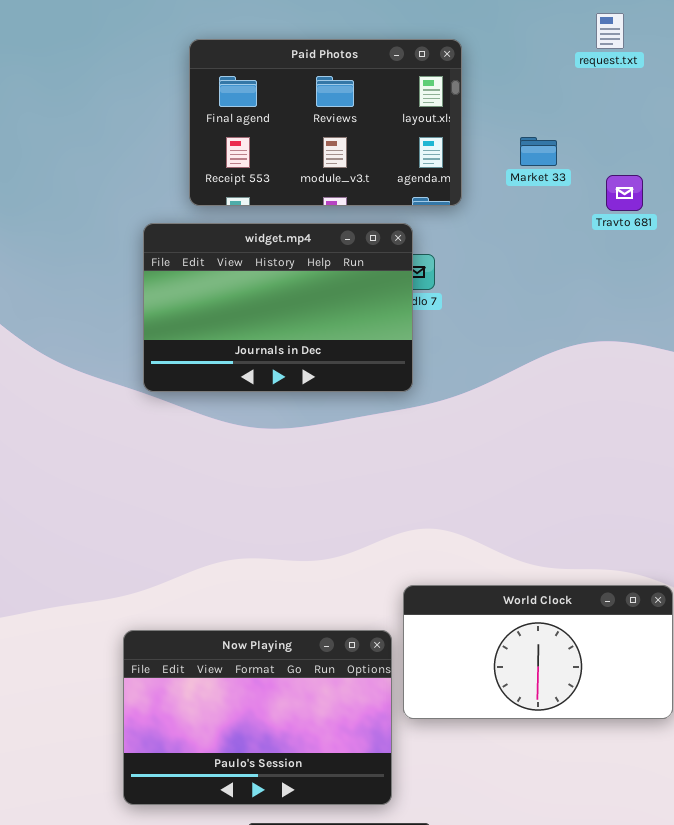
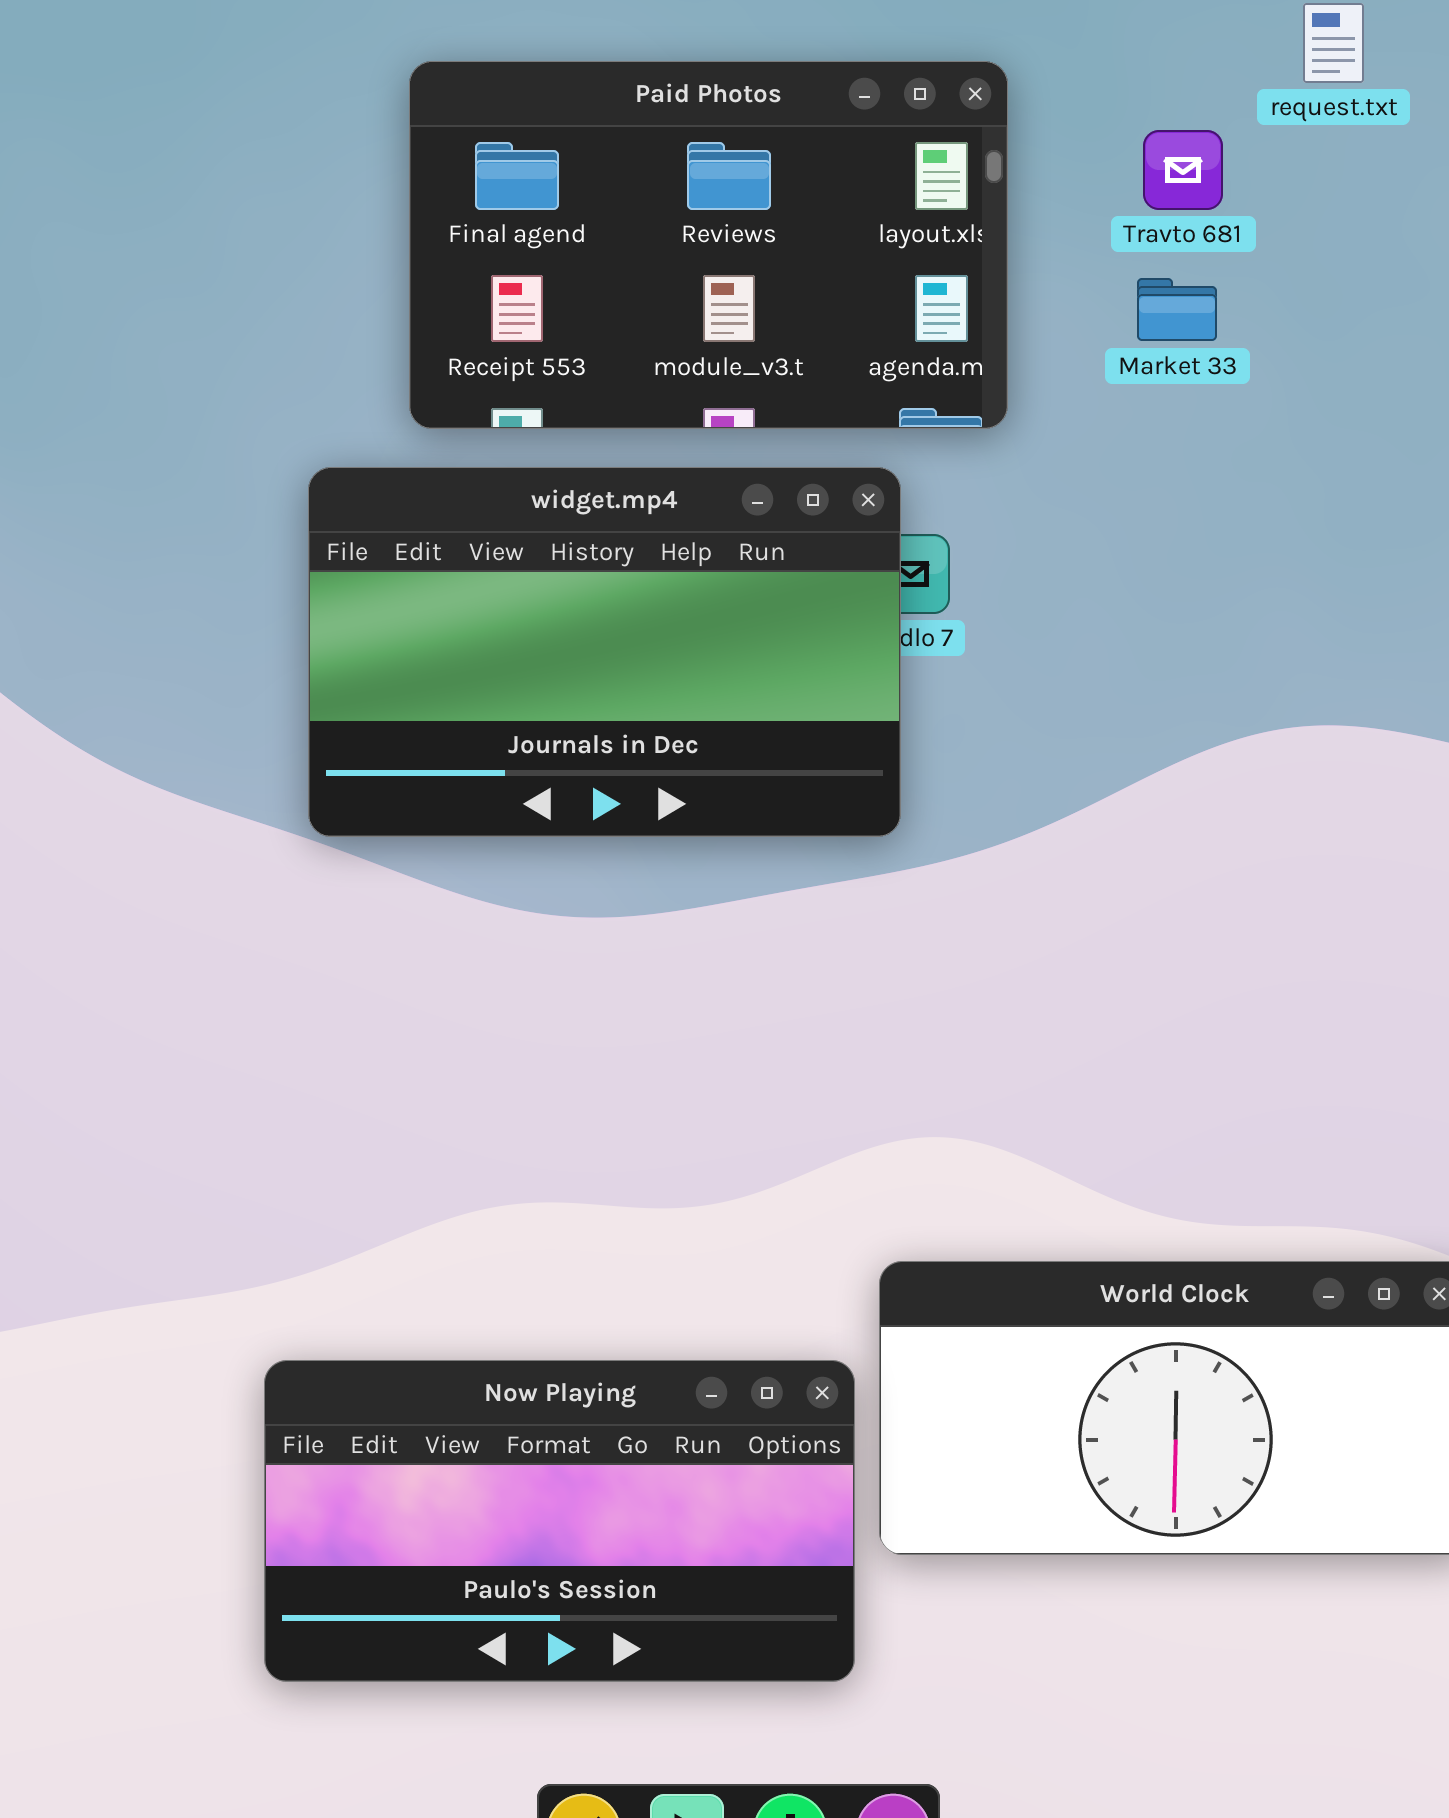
Travto 681: [606,175,643,211] -> [1143,130,1223,210], moved
Now Playing: [123,630,392,805] -> [264,1360,855,1682], resized

